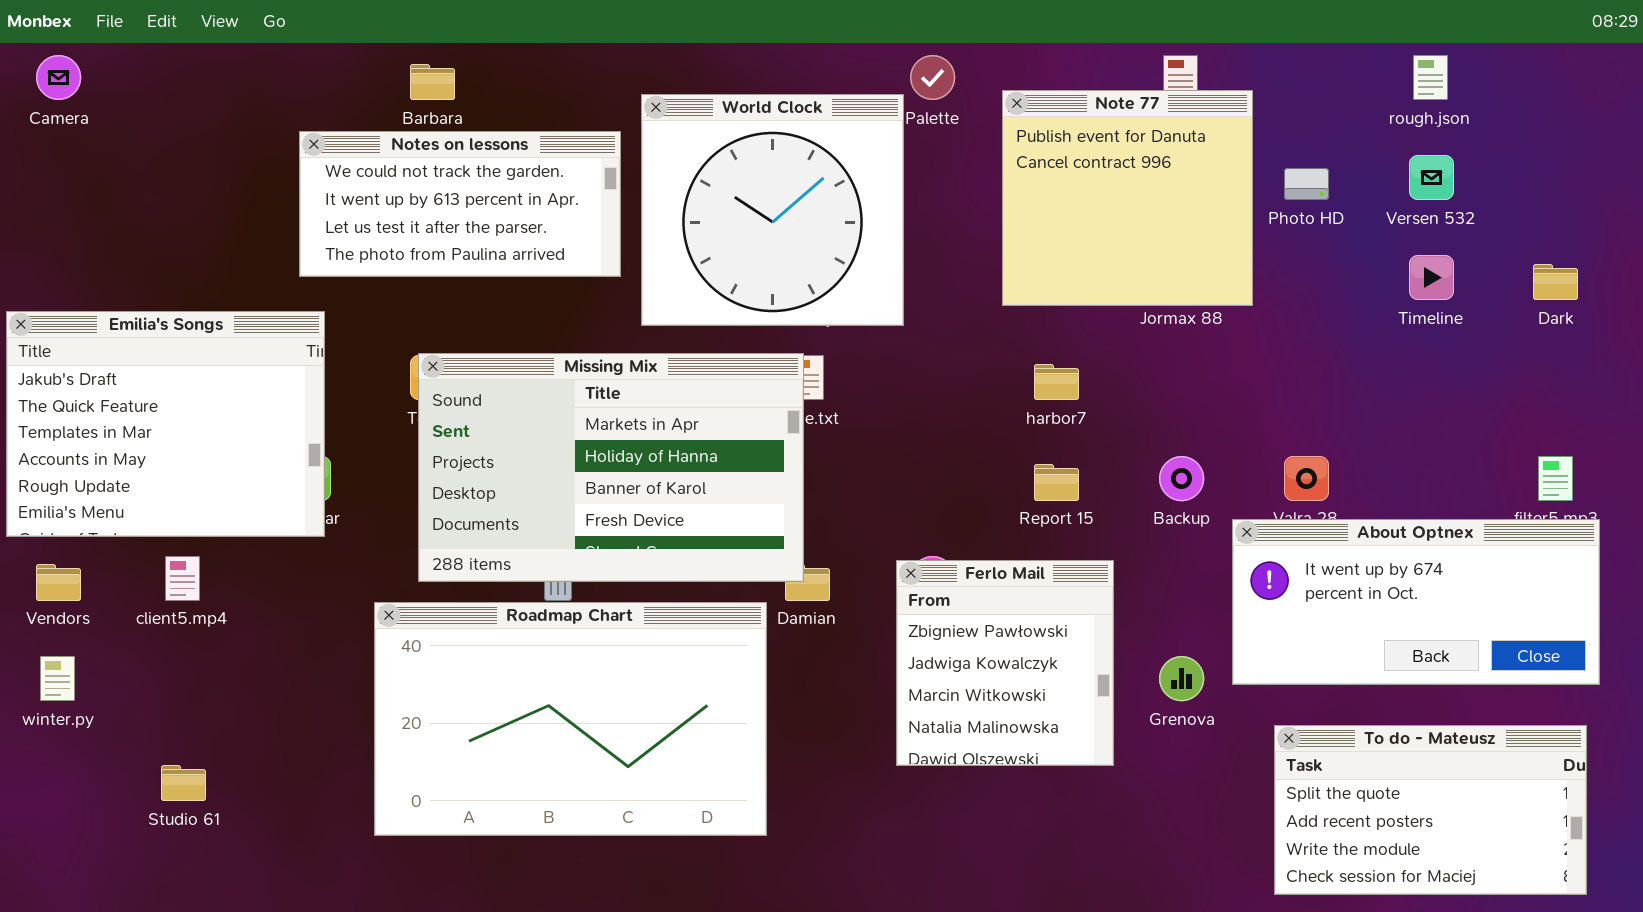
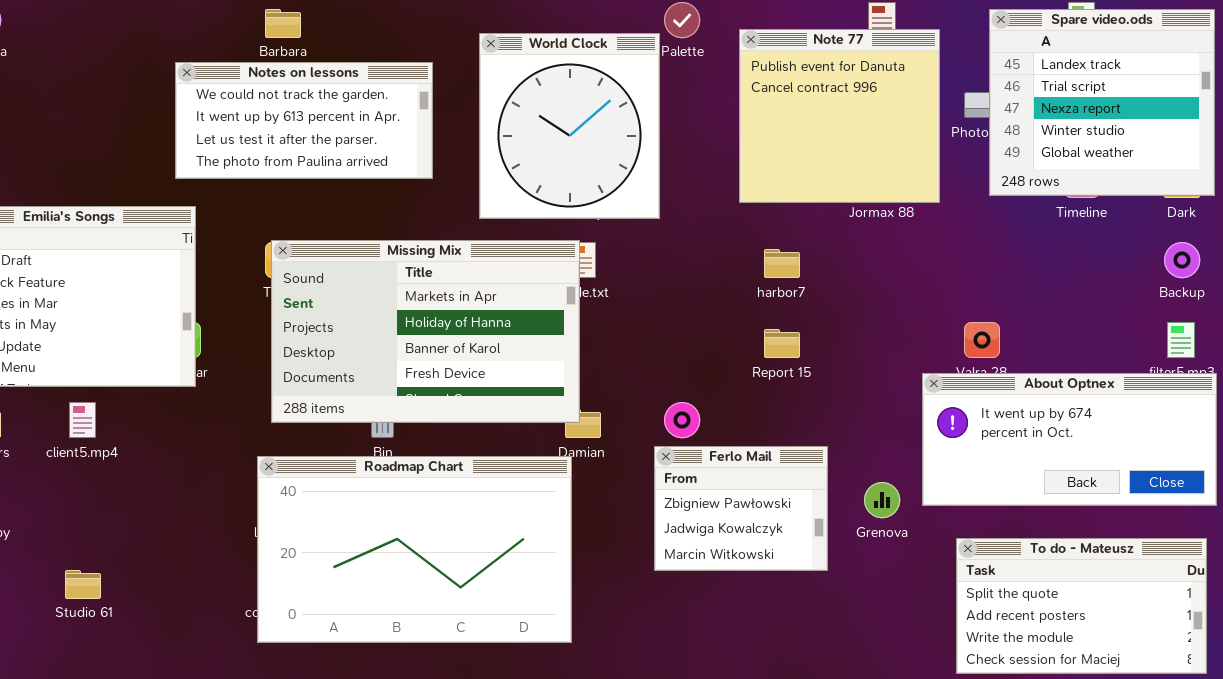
Spare video.ods: none -> [989,9,1215,196], opened
World Clock: [641,94,904,326] -> [479,33,660,219], resized
Backup: [1159,456,1204,501] -> [1164,242,1200,278], moved
Ferlo Mail: [896,560,1114,766] -> [654,446,828,571], resized
Roadmap Chart: [374,602,767,836] -> [257,456,572,643], moved

